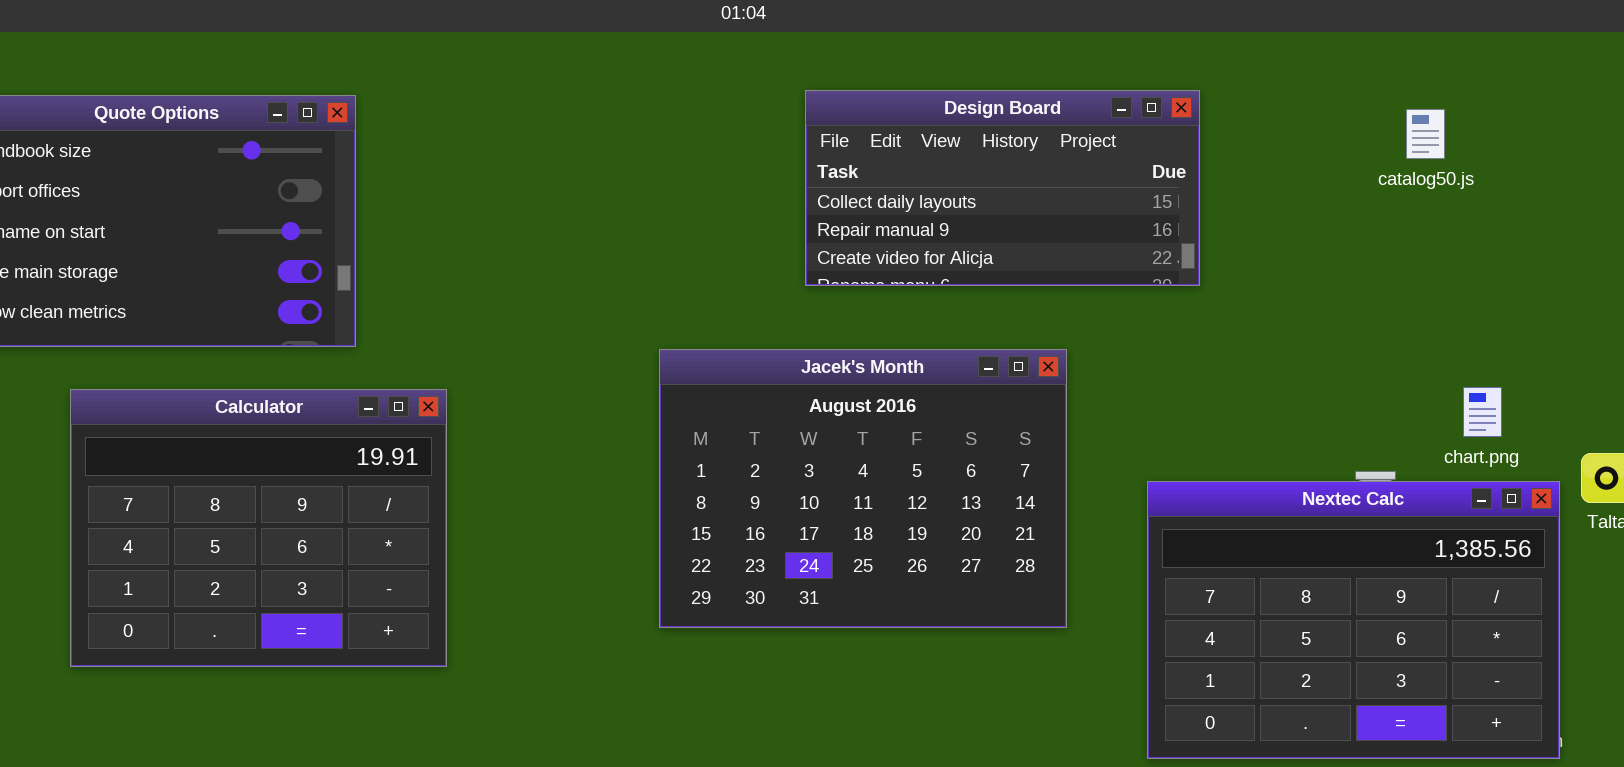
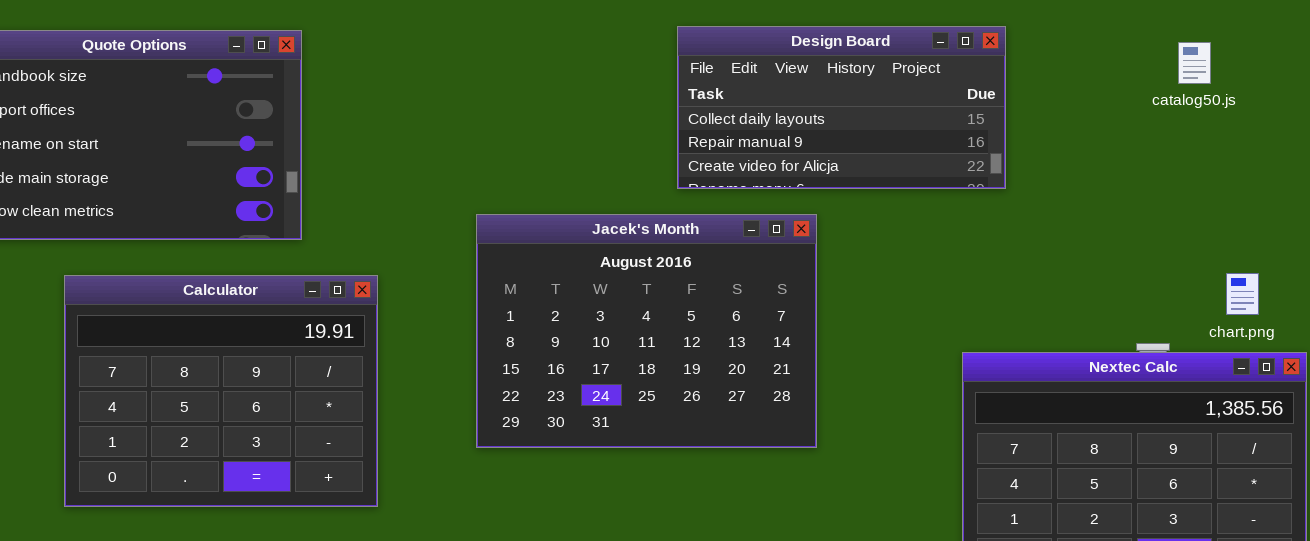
Jacek's Month: [659,349,1067,628] -> [476,214,817,448], moved

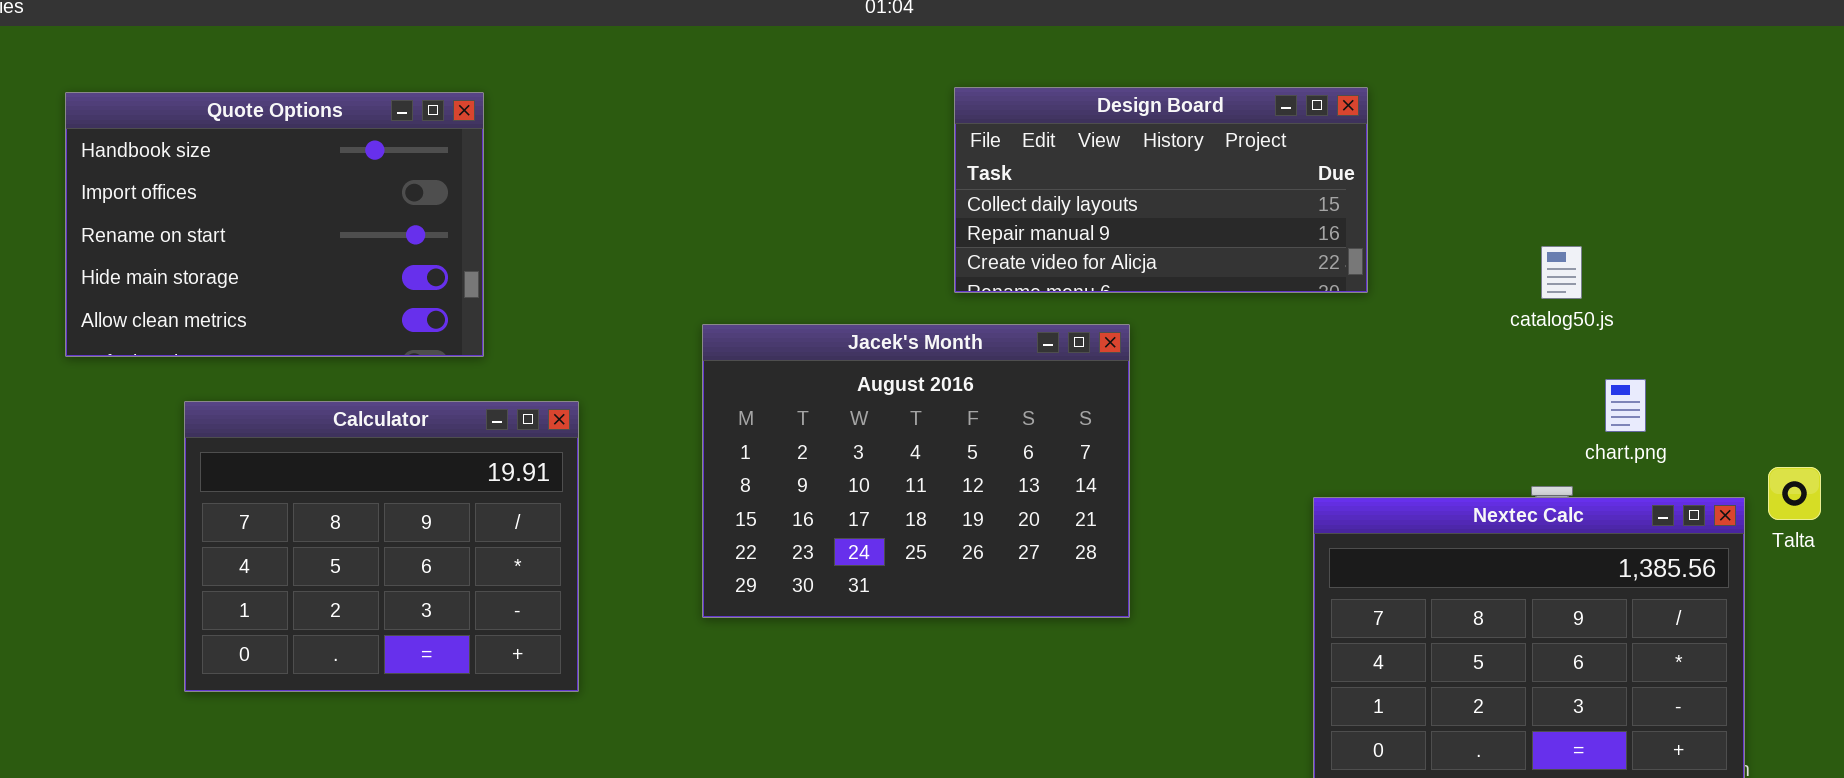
catalog50.js: [1178,42,1211,84] -> [1541,246,1582,299], moved
chart.png: [1226,273,1259,315] -> [1605,379,1646,432], moved

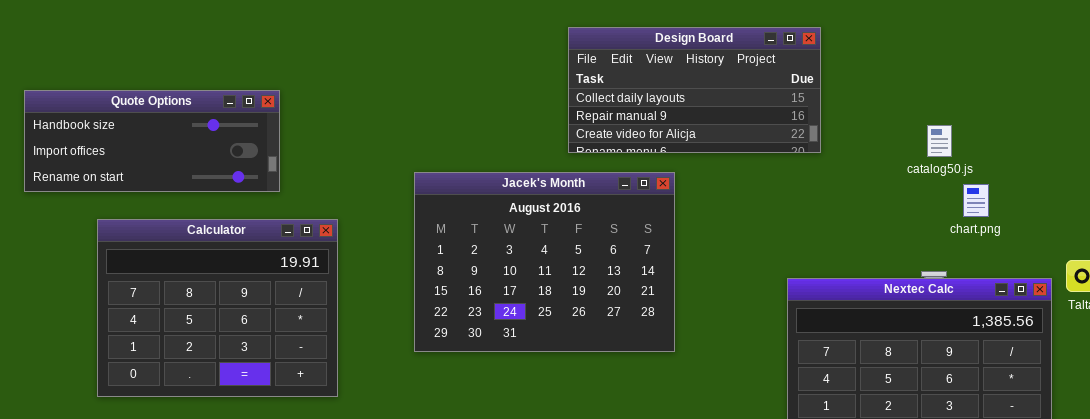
Quote Options: [65,92,484,357] -> [24,90,280,192], resized
chart.png: [1605,379,1646,432] -> [963,184,989,217], moved

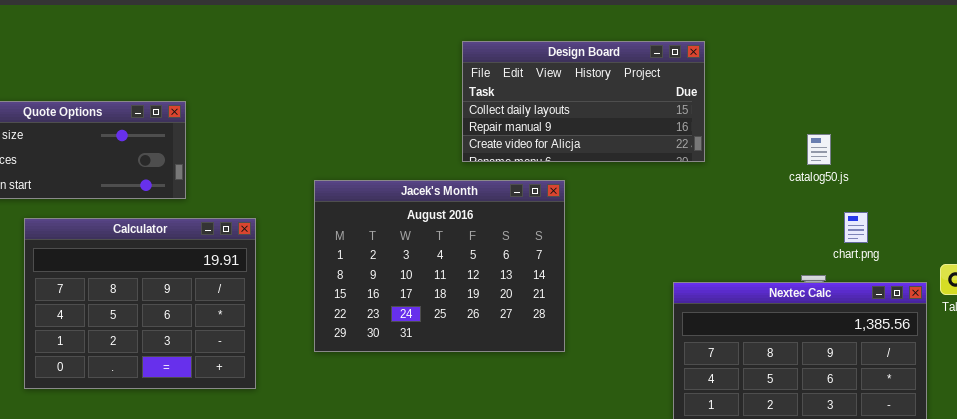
chart.png: [963,184,989,217] -> [844,212,868,243], moved
Calculator: [97,219,338,397] -> [24,218,256,389], moved

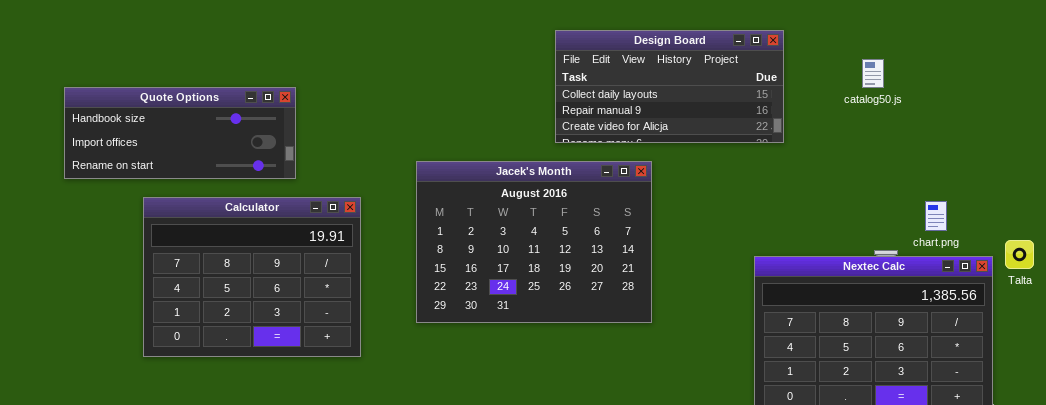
catalog50.js: [807,134,831,165] -> [862,59,884,88], moved
chart.png: [844,212,868,243] -> [925,201,947,231], moved

